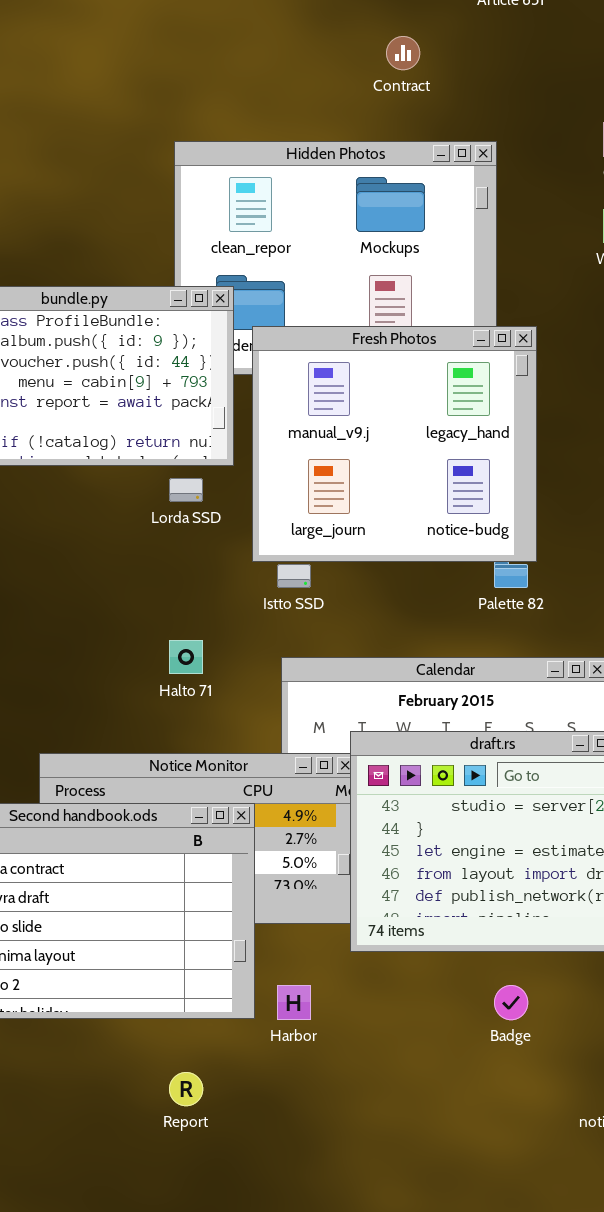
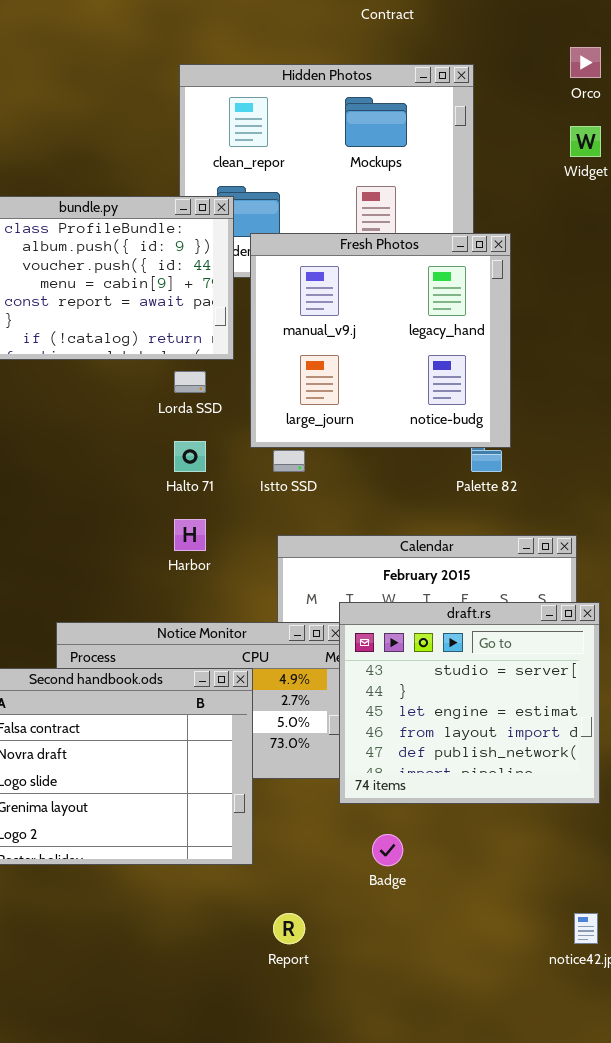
Halto 71: [169,640,203,674] -> [174,441,206,472], moved
Harbor: [277,985,311,1020] -> [174,519,206,551], moved
Badge: [494,985,528,1020] -> [372,834,403,866], moved
Report: [169,1072,203,1106] -> [273,913,305,944], moved

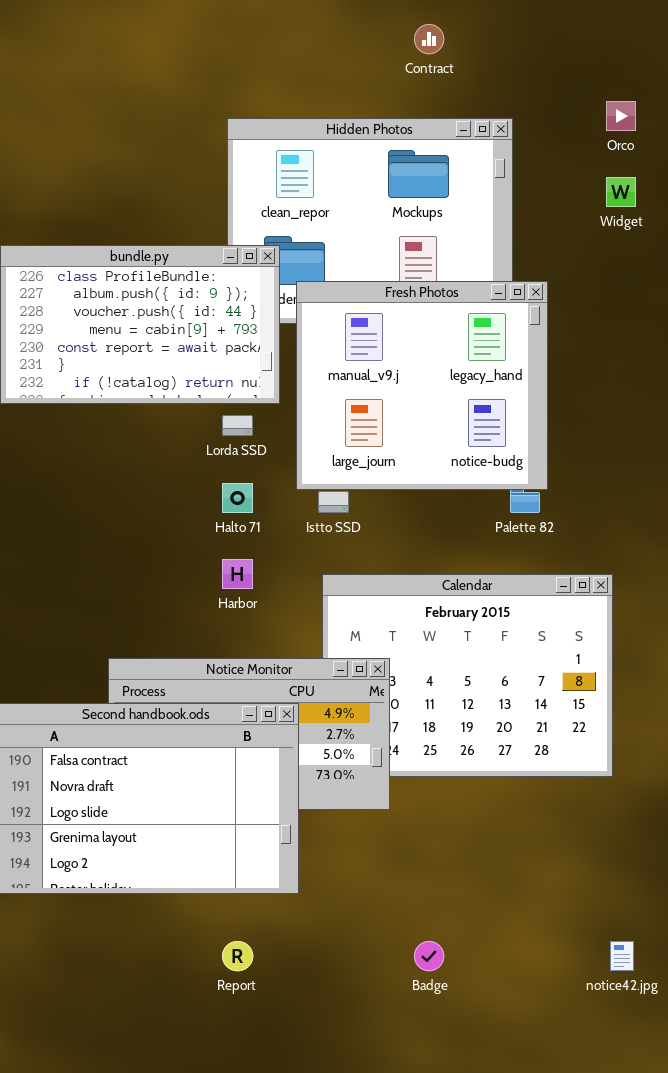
draft.rs: [339,602,600,804] -> none, closed
Badge: [372,834,403,866] -> [414,941,444,971], moved
Report: [273,913,305,944] -> [222,941,253,971], moved

